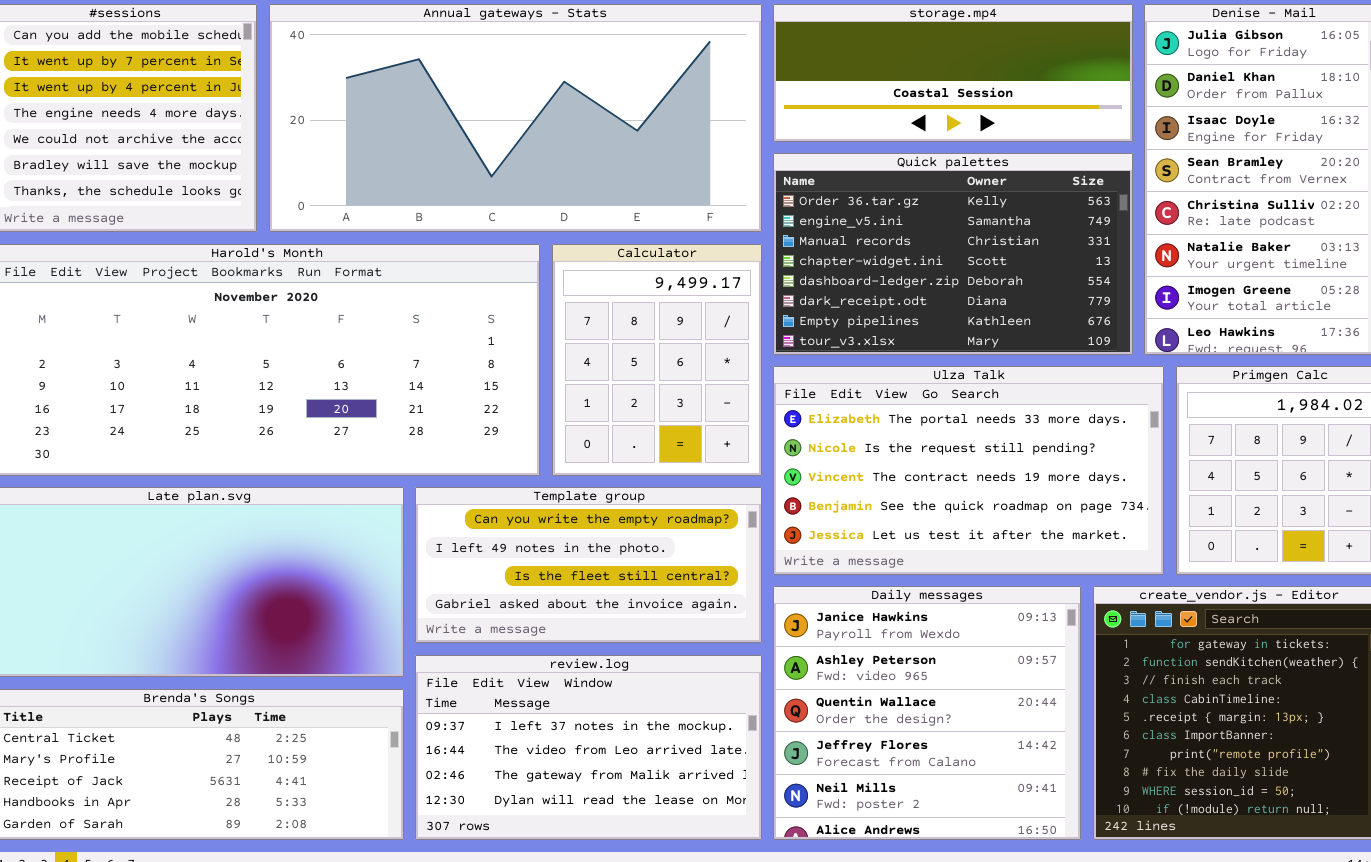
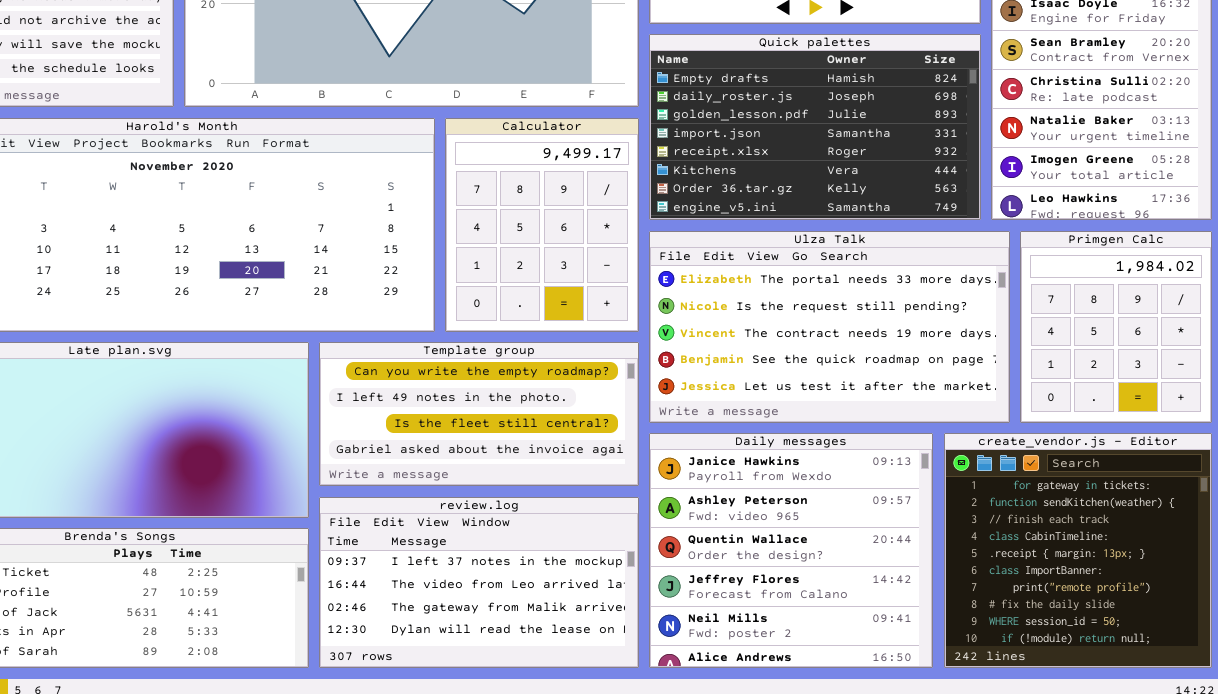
Quick palettes: [773,153,1133,355] -> [649,34,981,220], scrolled up 6 rows

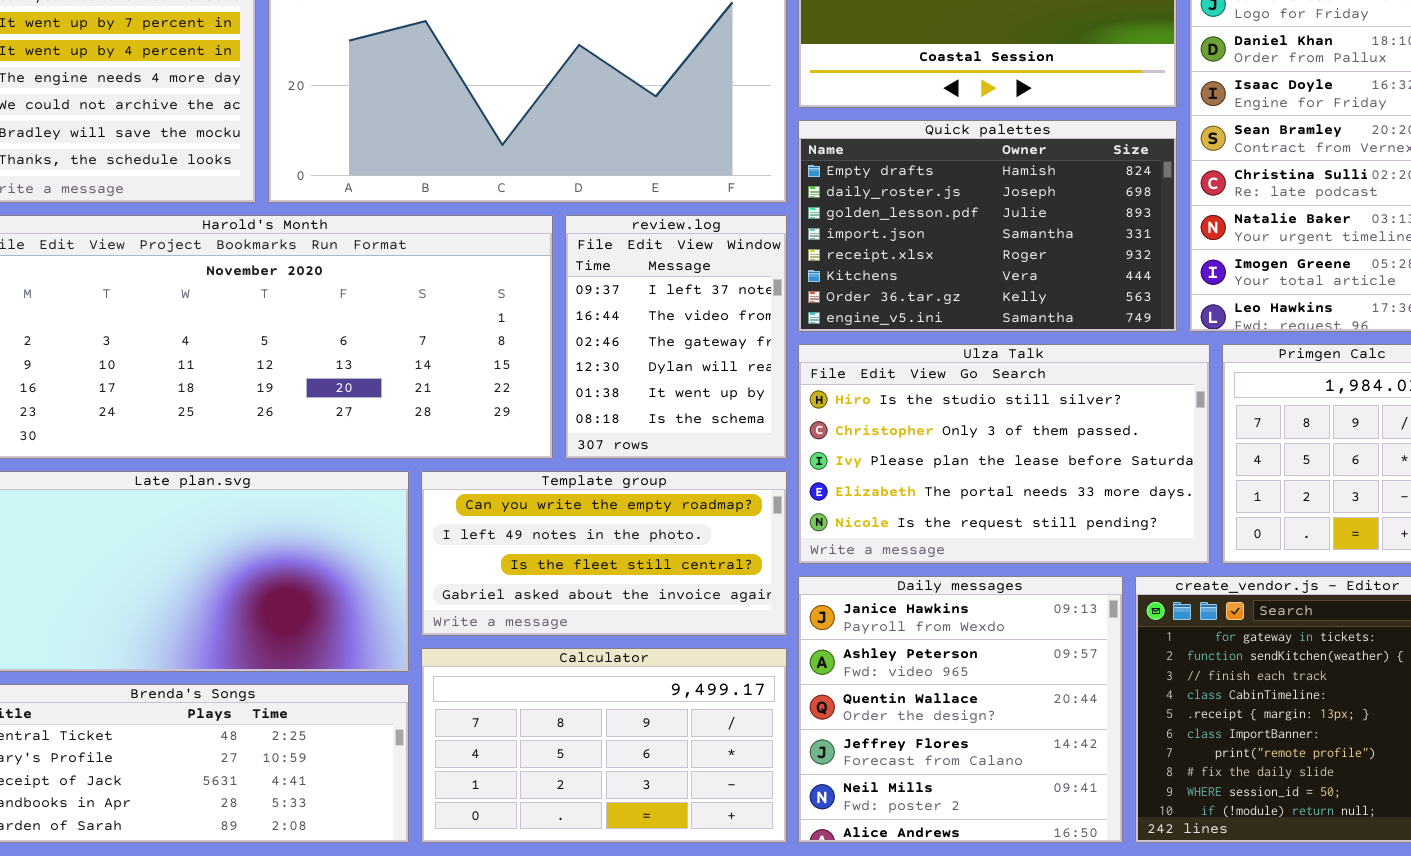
Calculator: [445,118,639,332] -> [421,648,787,843], moved, resized
Ulza Talk: [649,231,1010,423] -> [798,344,1210,564], scrolled up 3 rows
review.log: [319,497,639,668] -> [565,215,787,459], moved, resized

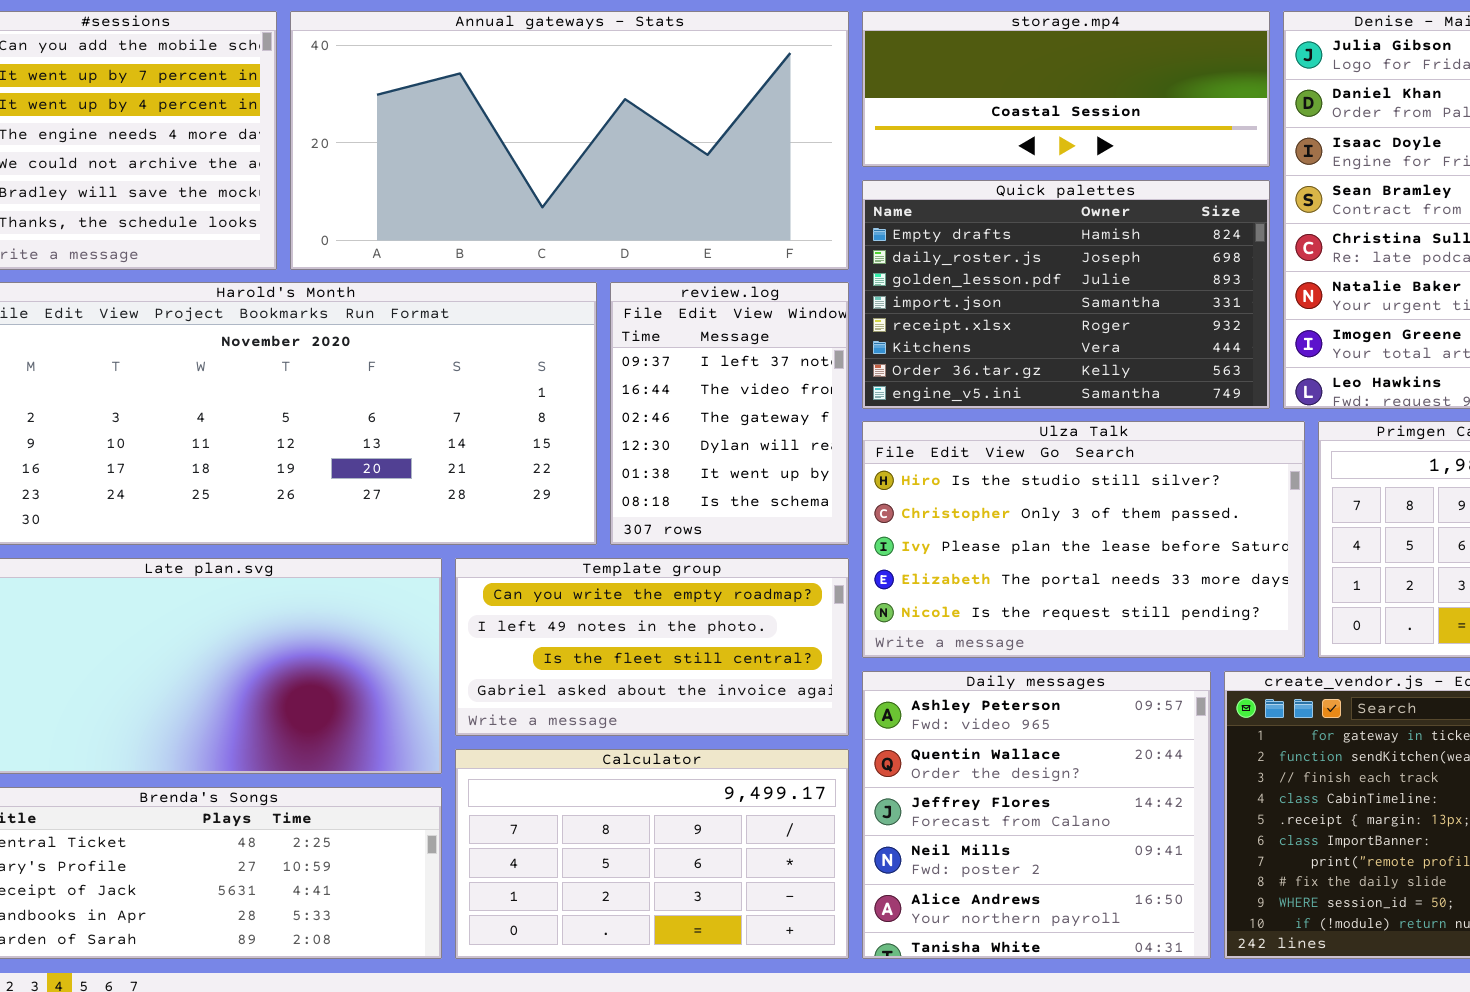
Daily messages: [798,576,1123,843] -> [862,671,1211,959], scrolled down 1 row

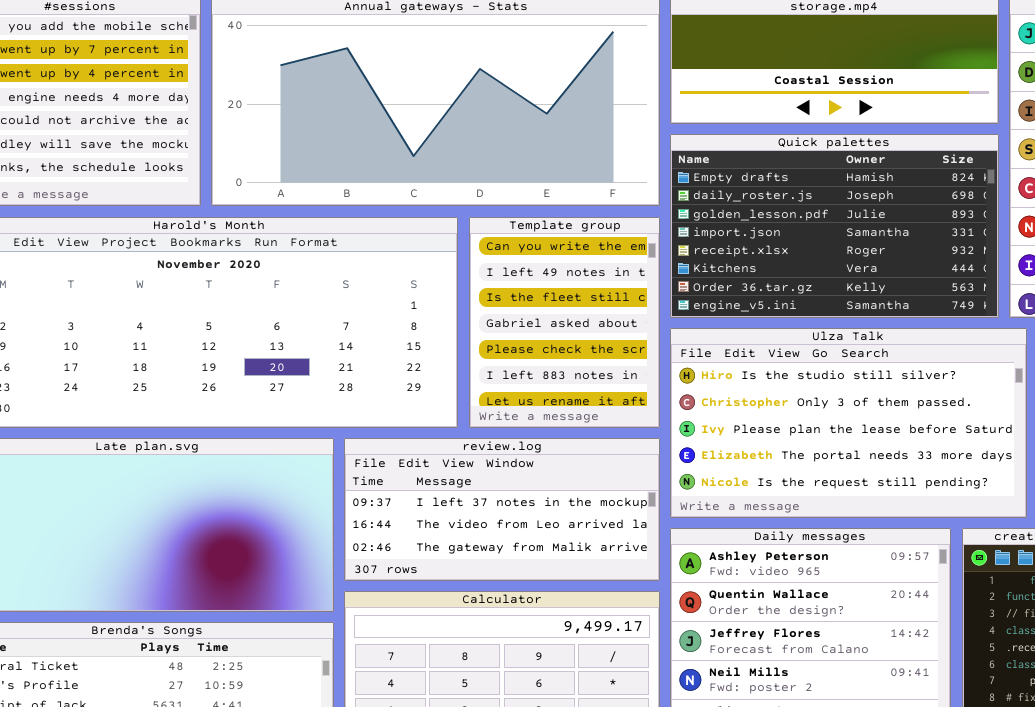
review.log: [610,282,849,545] -> [344,438,660,581], moved, resized
Template group: [455,558,849,736] -> [469,217,660,428], moved, resized

